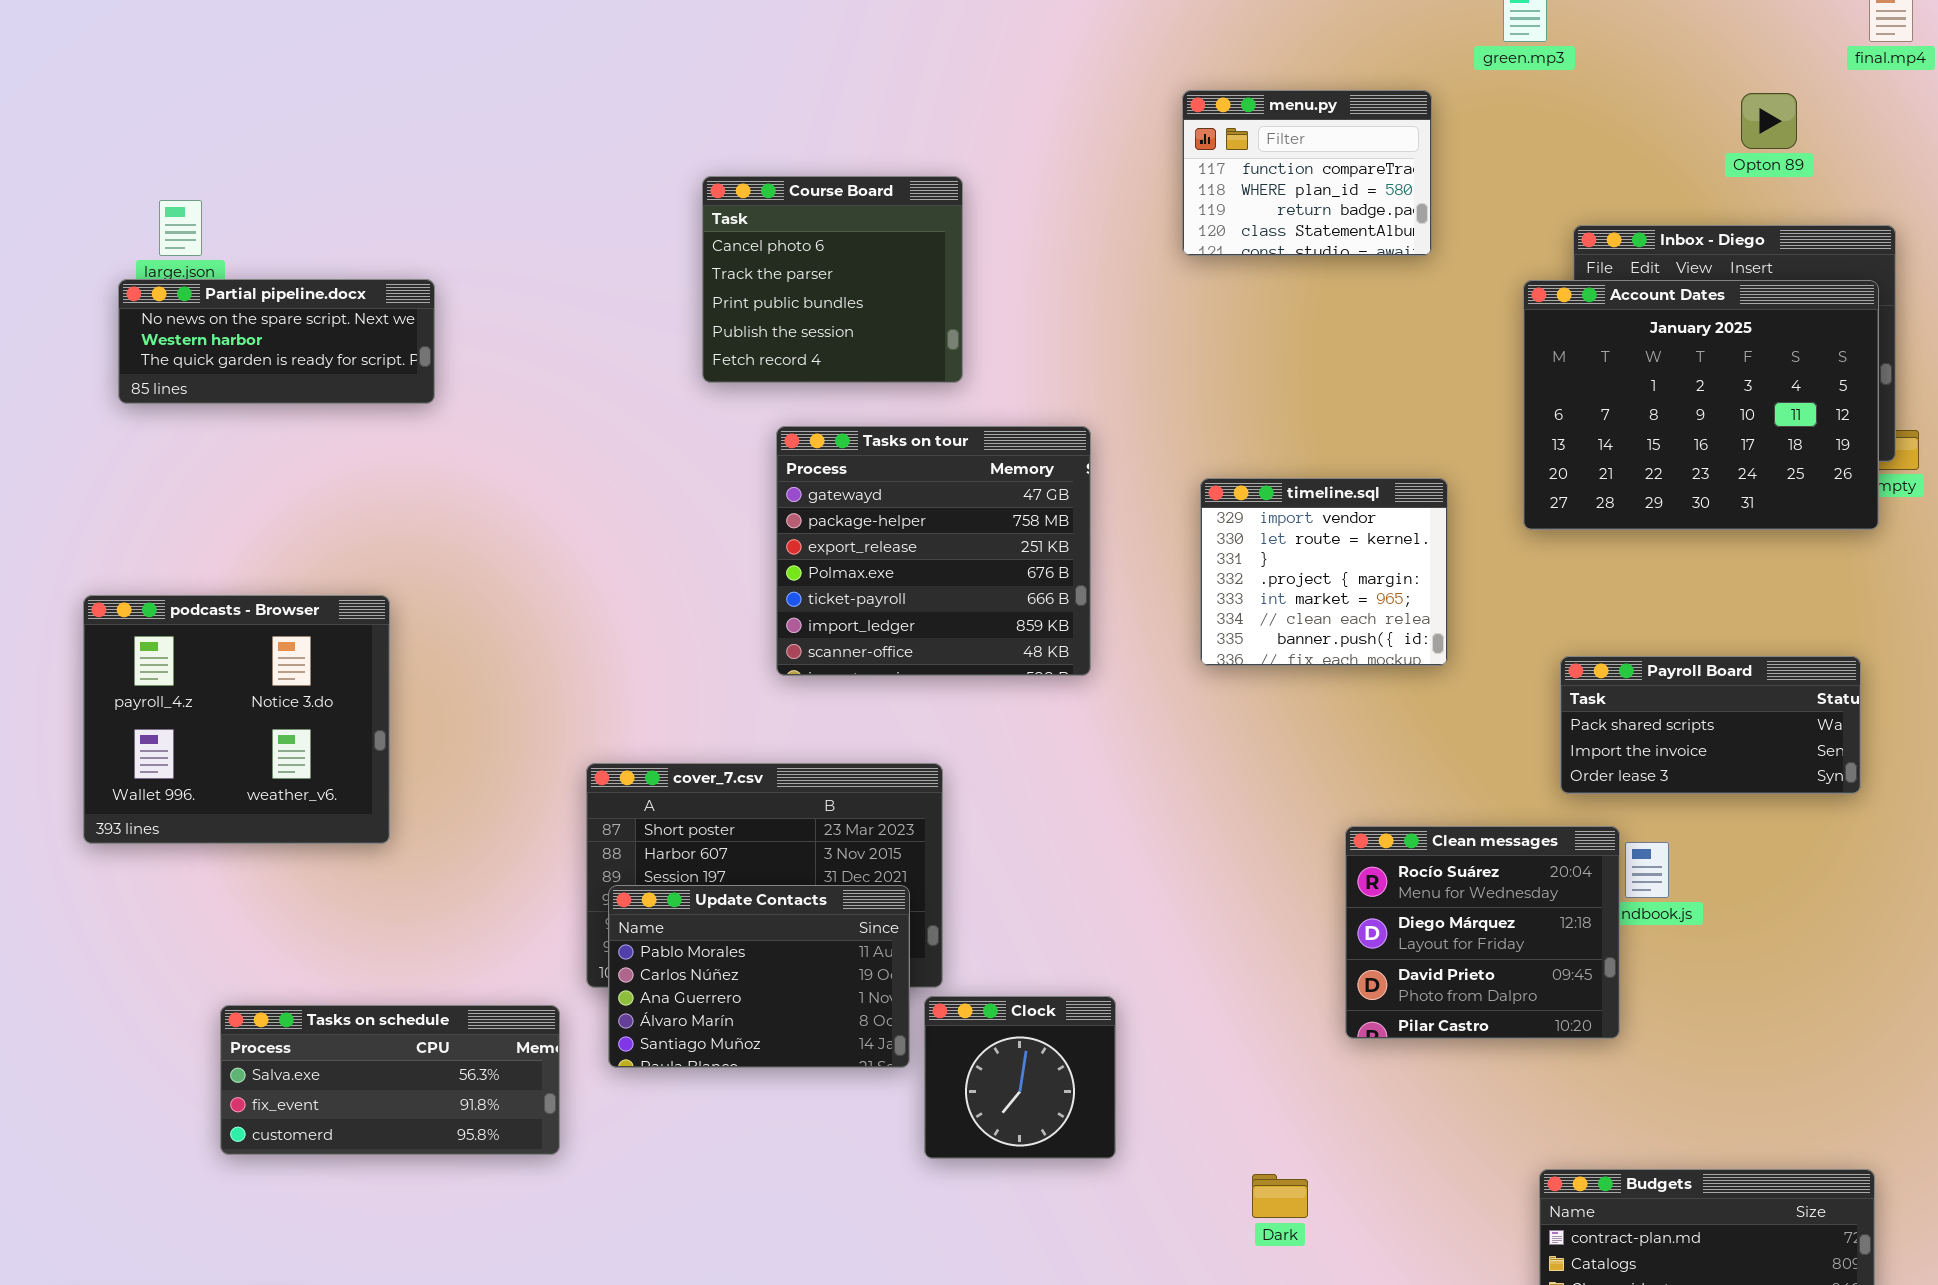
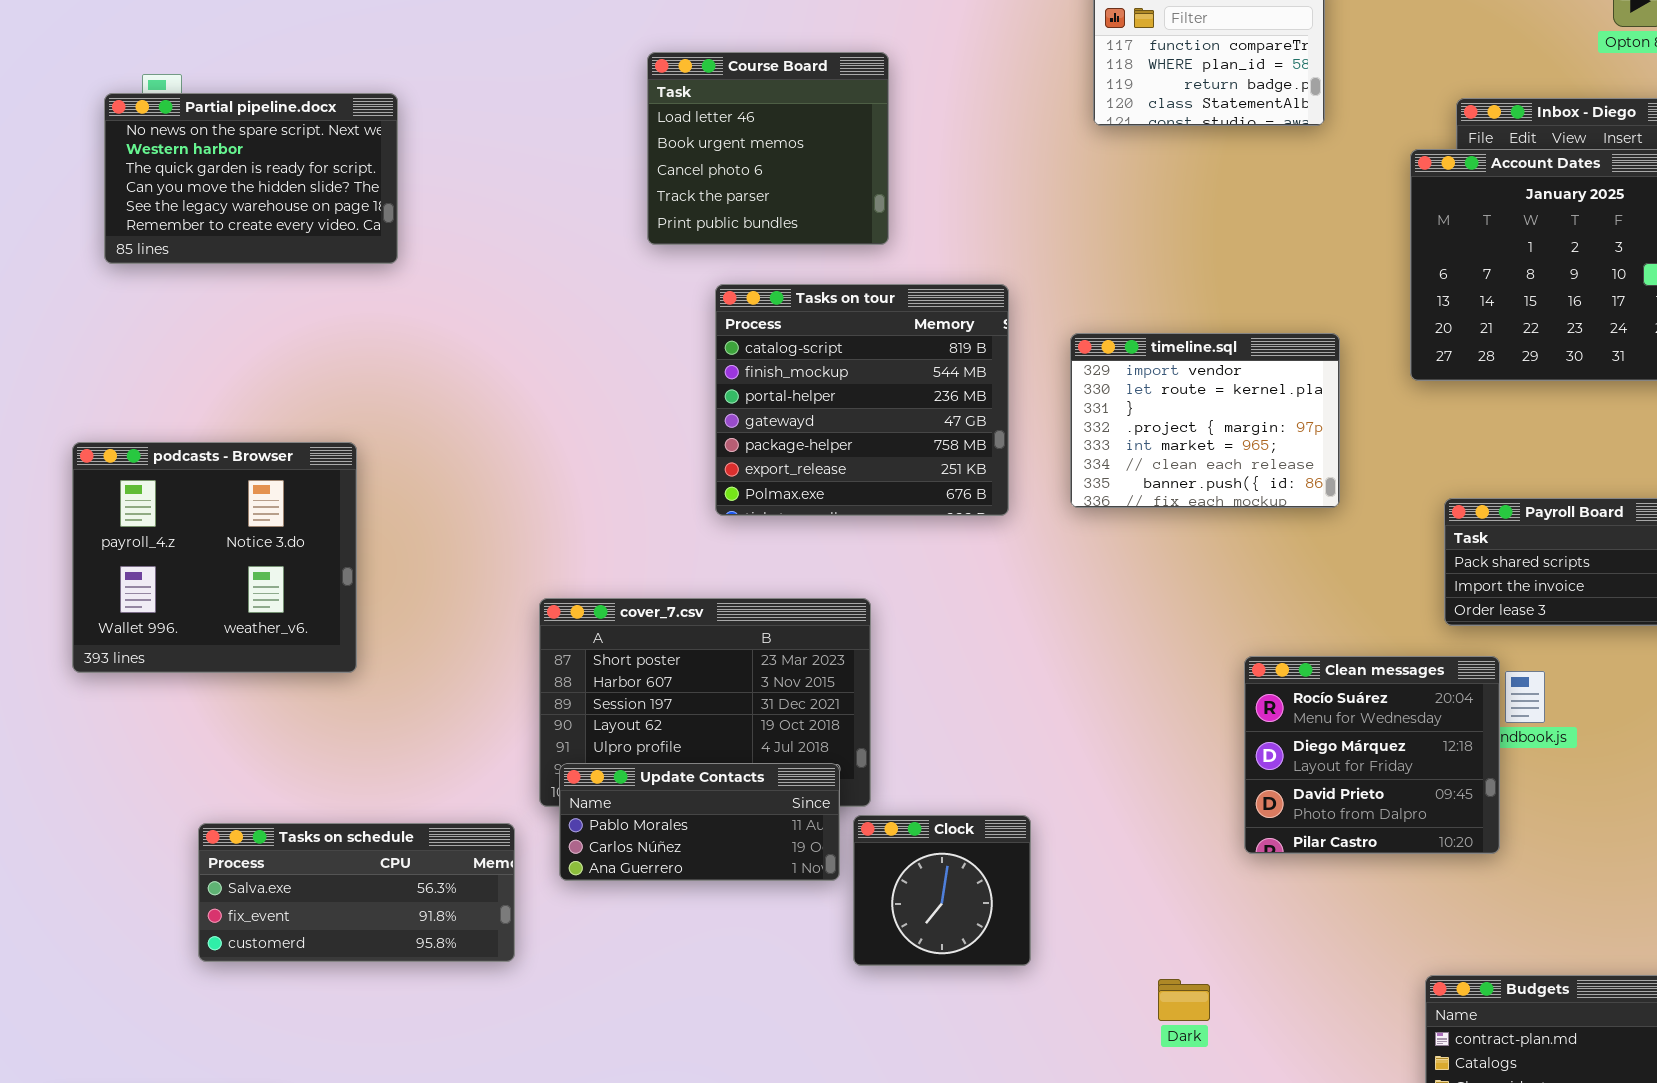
Course Board: [702,176,963,383] -> [647,52,889,245], scrolled up 2 rows
Partial pipeline.docx: [118,279,435,404] -> [104,93,398,264], resized
Tasks on tour: [776,426,1091,676] -> [715,284,1009,516], scrolled up 3 rows
timeline.sql: [1200,478,1448,666] -> [1070,333,1340,508], resized
Update Contacts: [608,885,910,1068] -> [559,763,840,881], resized

